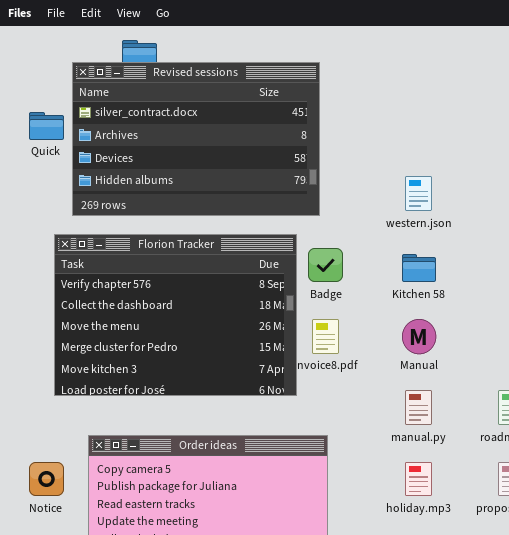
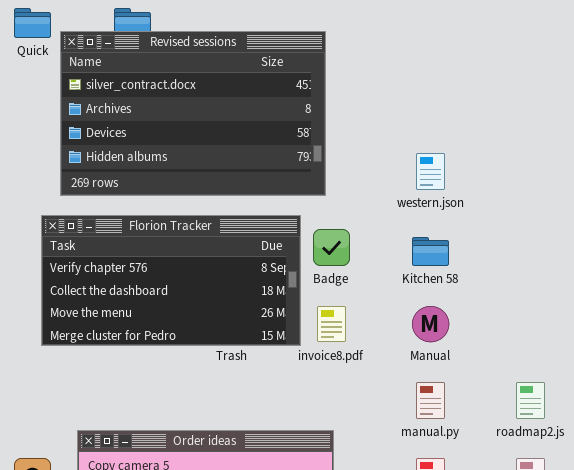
Quick: [29,112,64,140] -> [14,8,51,38], moved
Florion Tracker: [54,234,297,396] -> [41,215,301,346], resized

